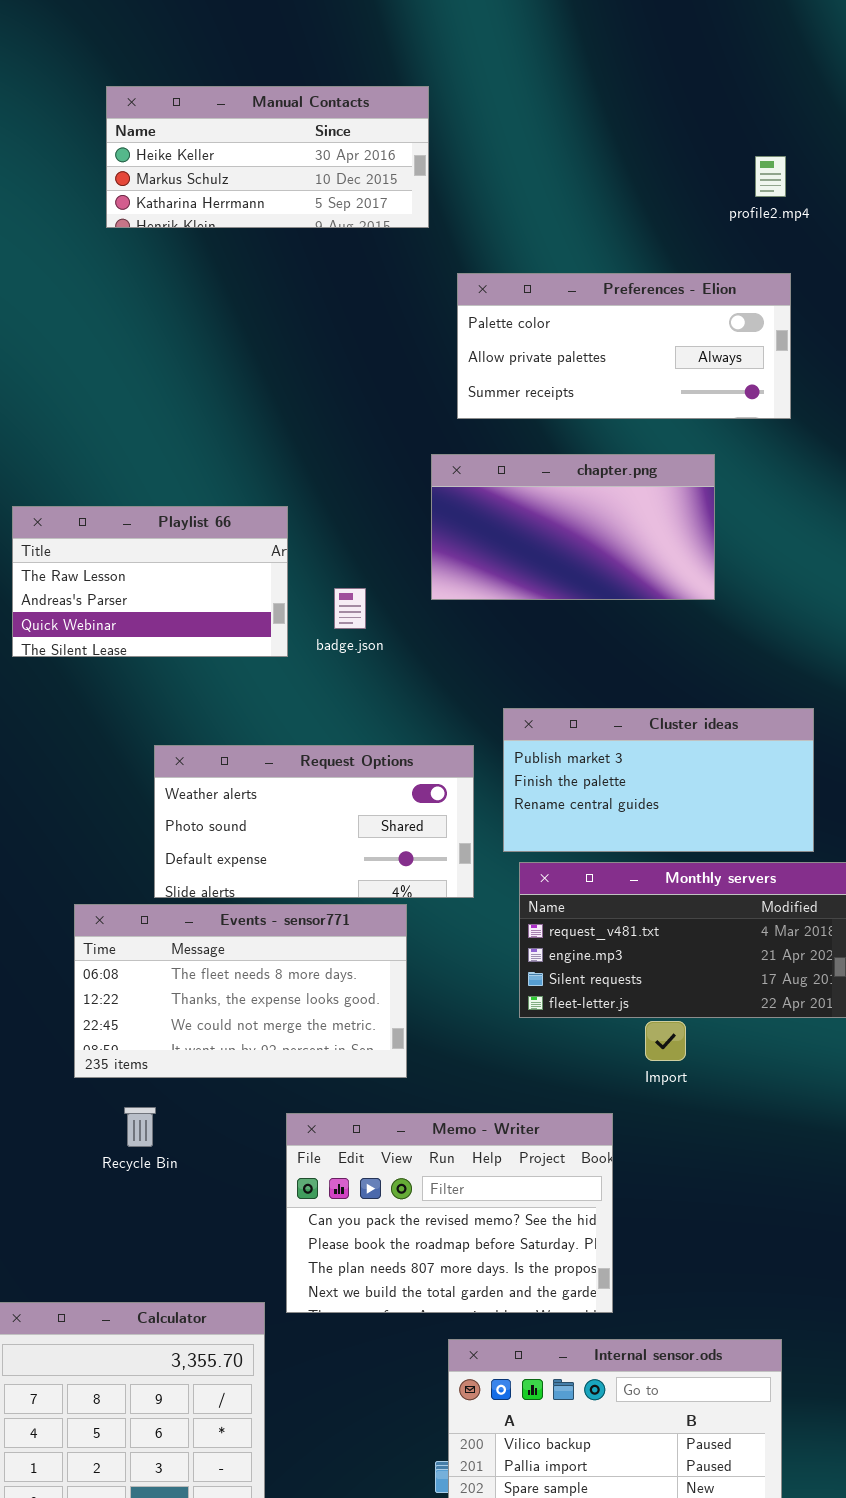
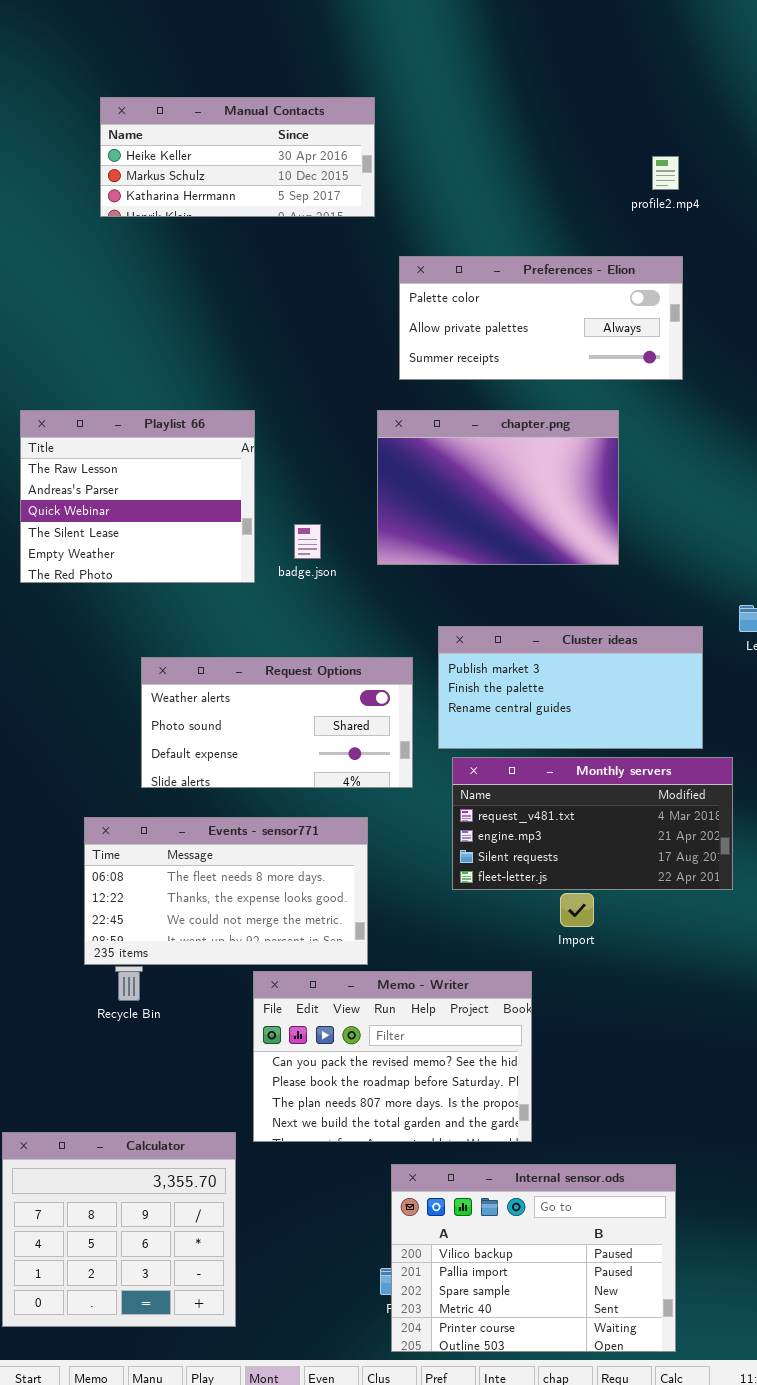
chapter.png: [431,454,715,600] -> [377,410,619,565], resized
Playlist 66: [12,506,288,657] -> [20,410,255,583], resized
Events - sensor771: [74,904,407,1078] -> [84,817,368,965], moved

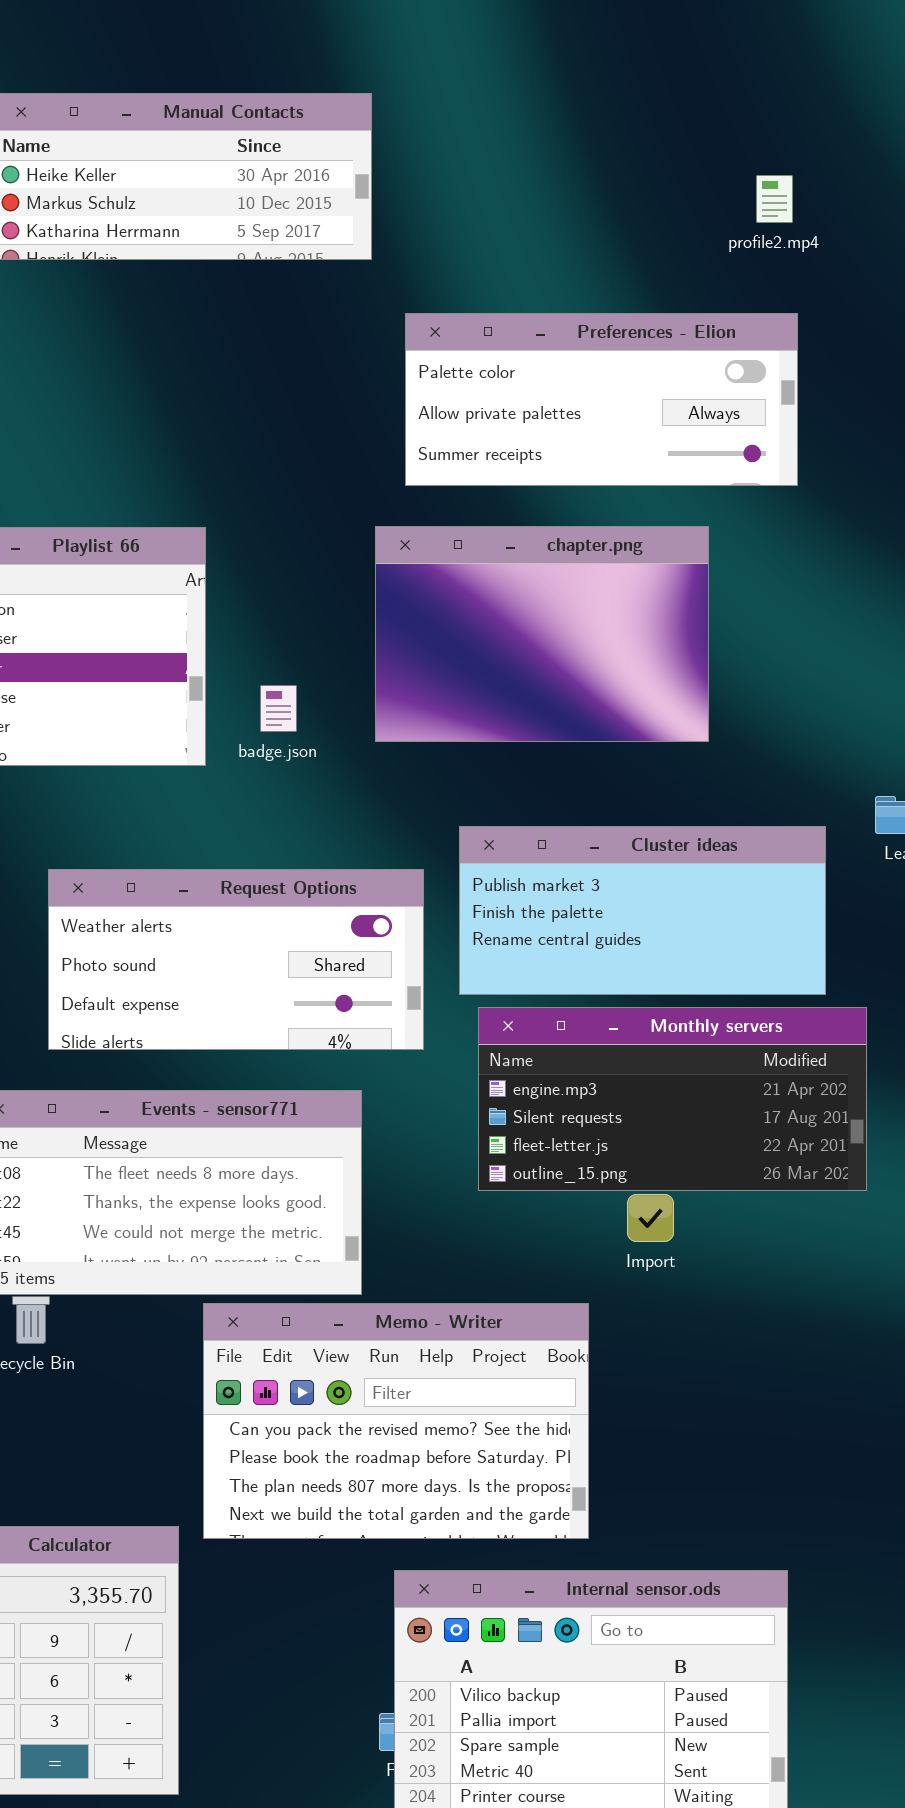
Monthly servers: [452,757,733,890] -> [478,1007,867,1191], scrolled down 1 row

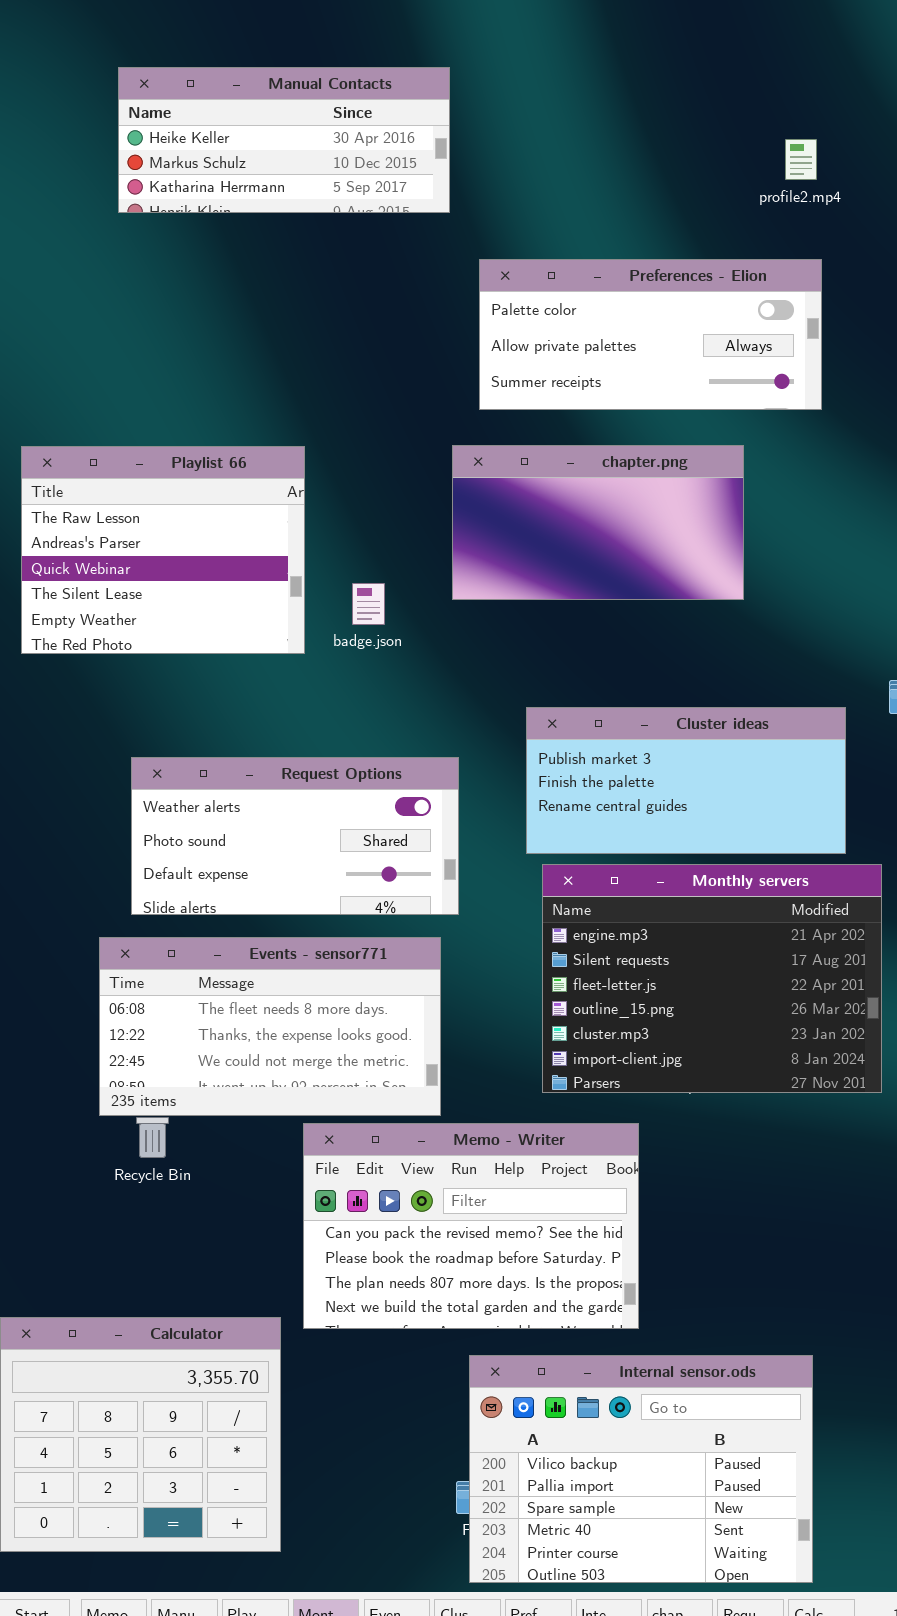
chapter.png: [375,526,709,742] -> [452,445,744,600], resized
Request Options: [48,869,424,1050] -> [131,757,459,915], moved
Monthly servers: [478,1007,867,1191] -> [542,864,882,1093], resized

